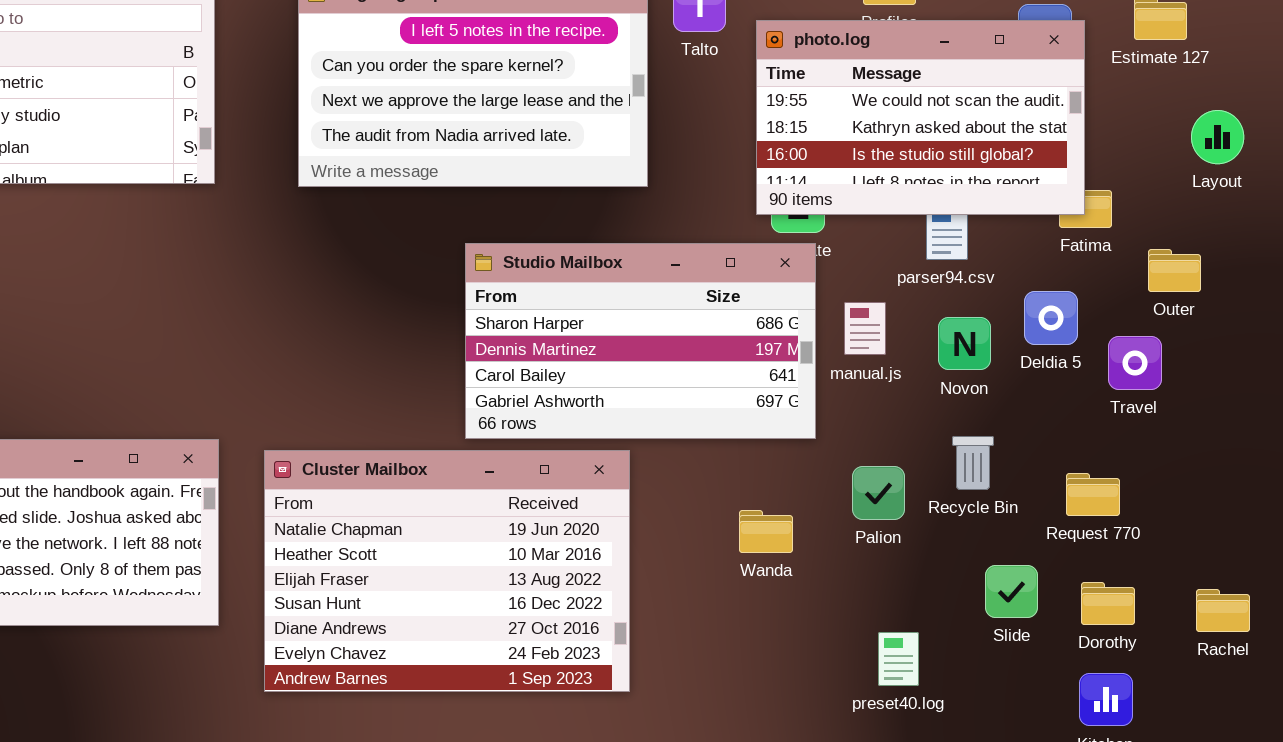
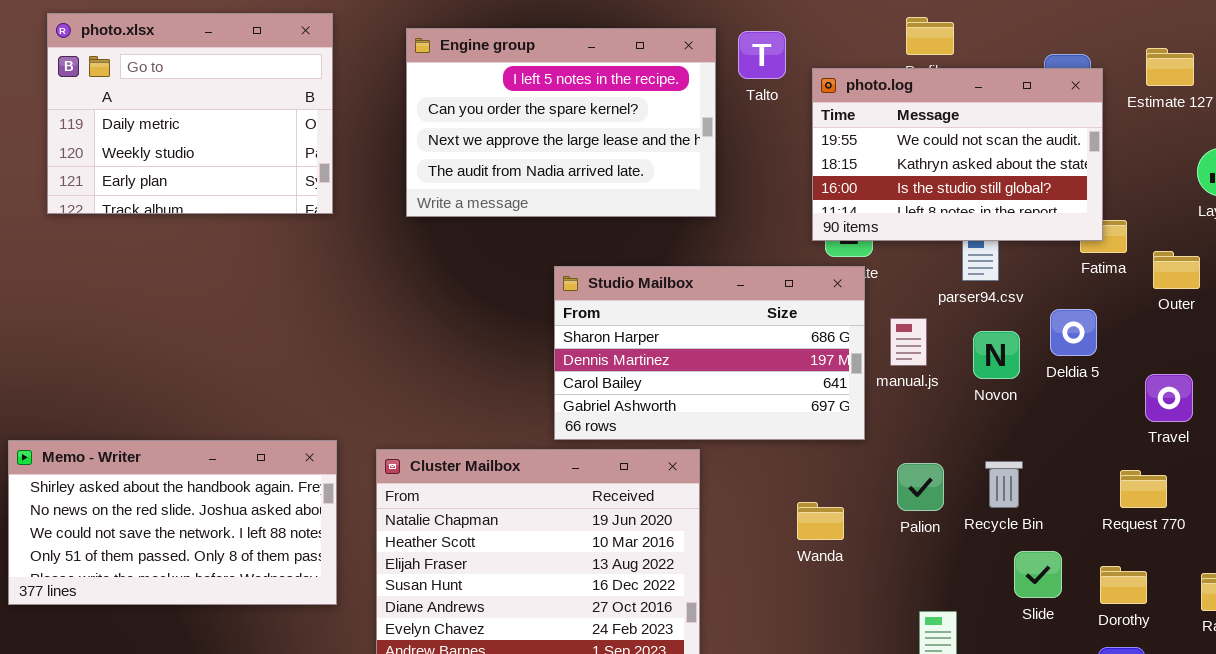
Outer: [1148,249,1201,292] -> [1153,251,1200,289], moved
Travel: [1108,336,1162,390] -> [1145,374,1193,422], moved
Recycle Bin: [952,436,994,490] -> [985,461,1023,508], moved
Request 770: [1066,473,1120,516] -> [1120,470,1167,508], moved

